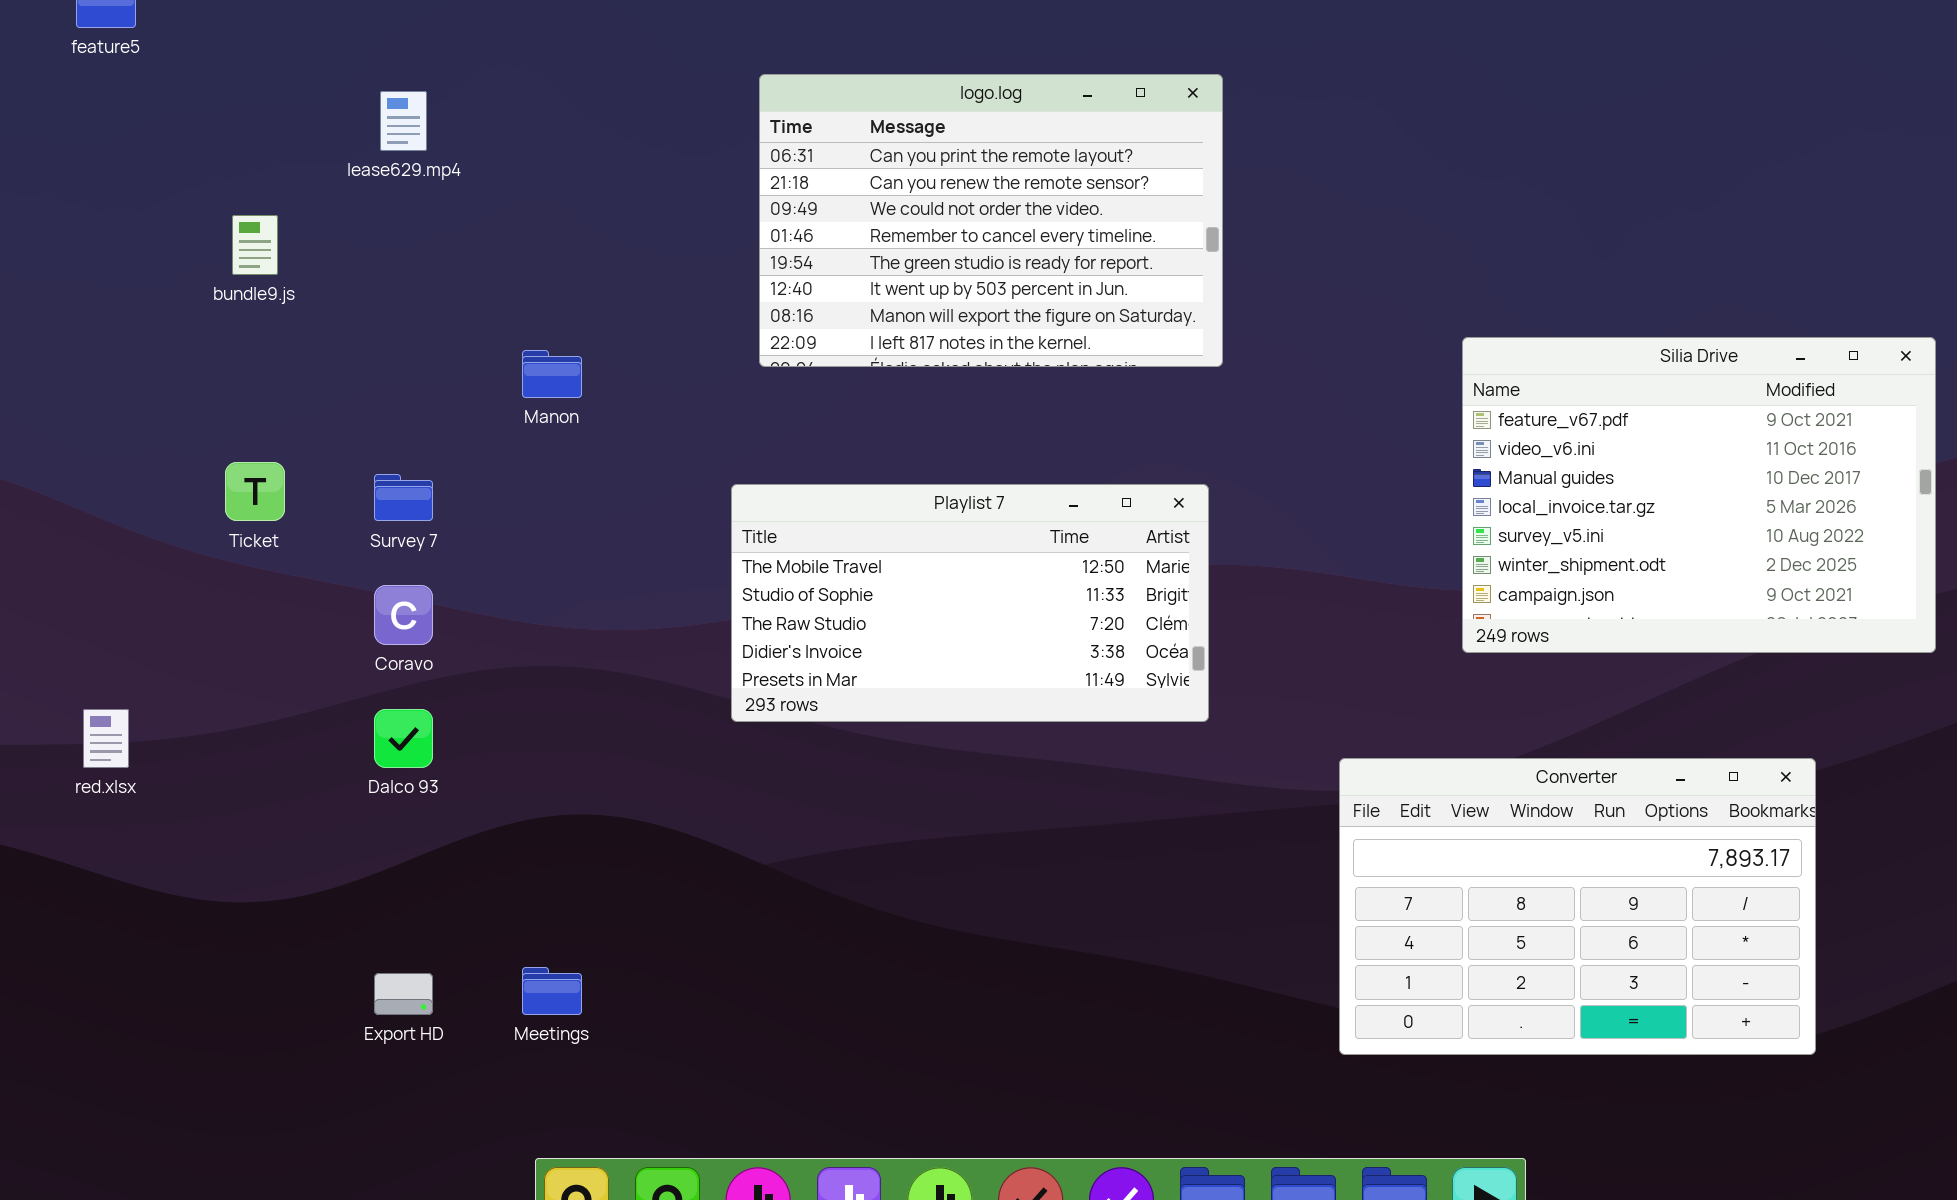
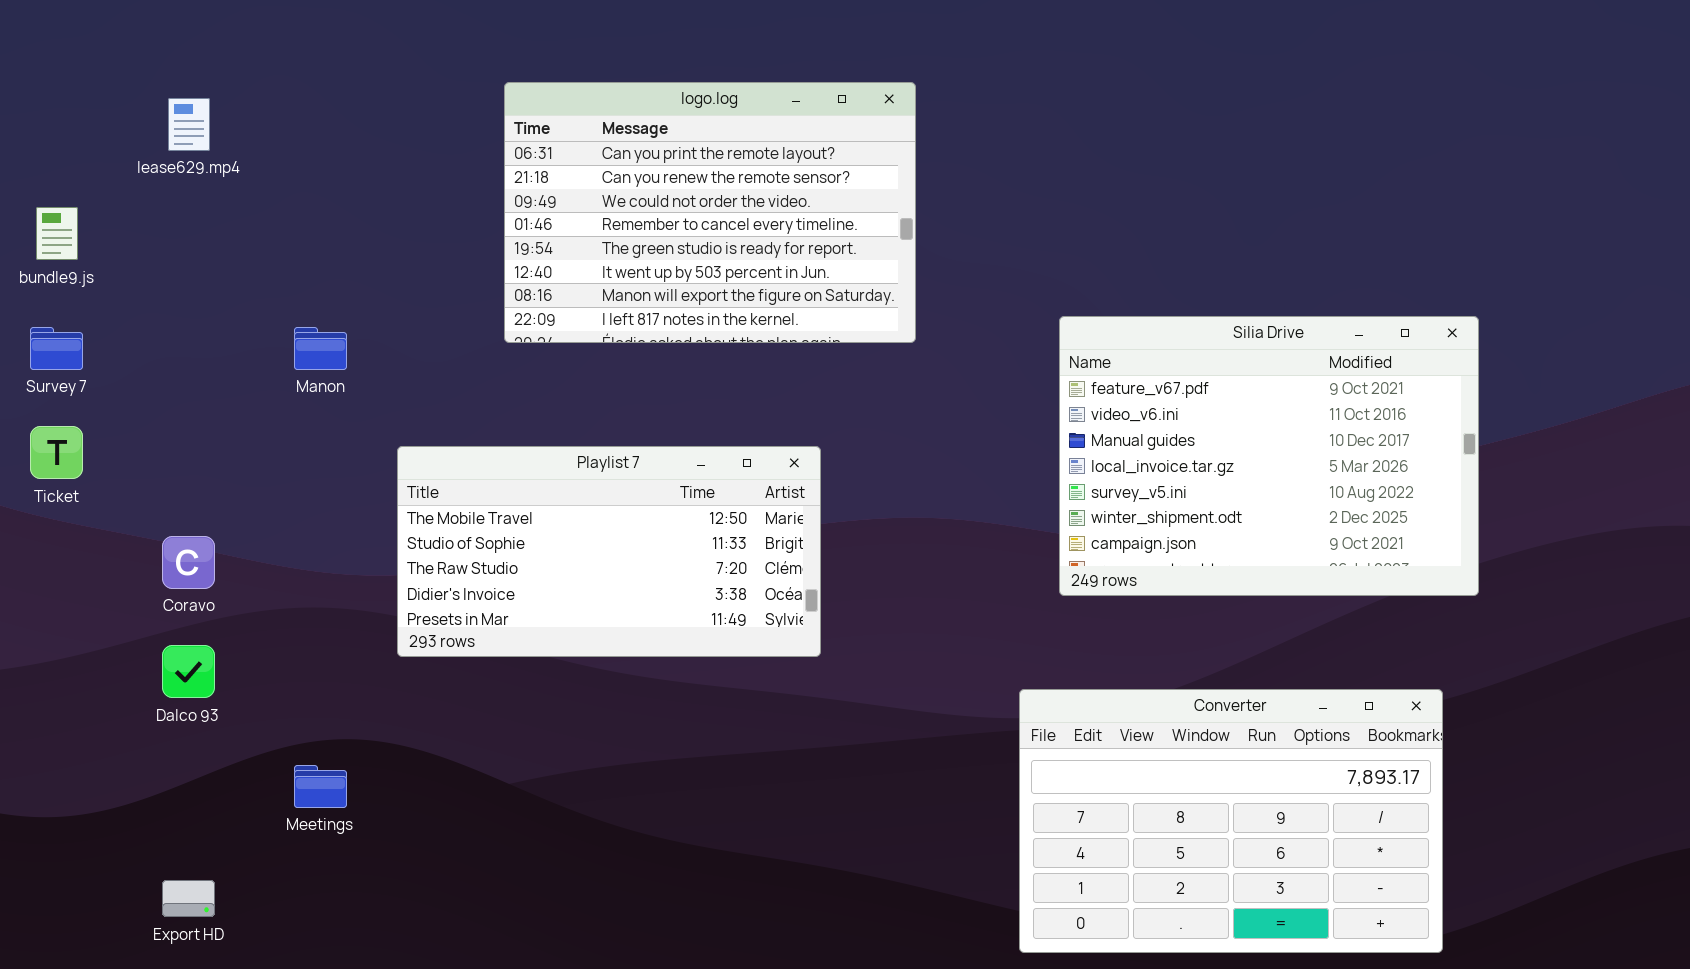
Silia Drive: [1462,337,1936,653] -> [1059,316,1479,596], moved
Survey 7: [374,474,433,521] -> [30,327,83,370], moved
Playlist 7: [731,484,1209,722] -> [397,446,821,657], moved
Meetings: [522,967,582,1015] -> [294,765,347,808], moved

